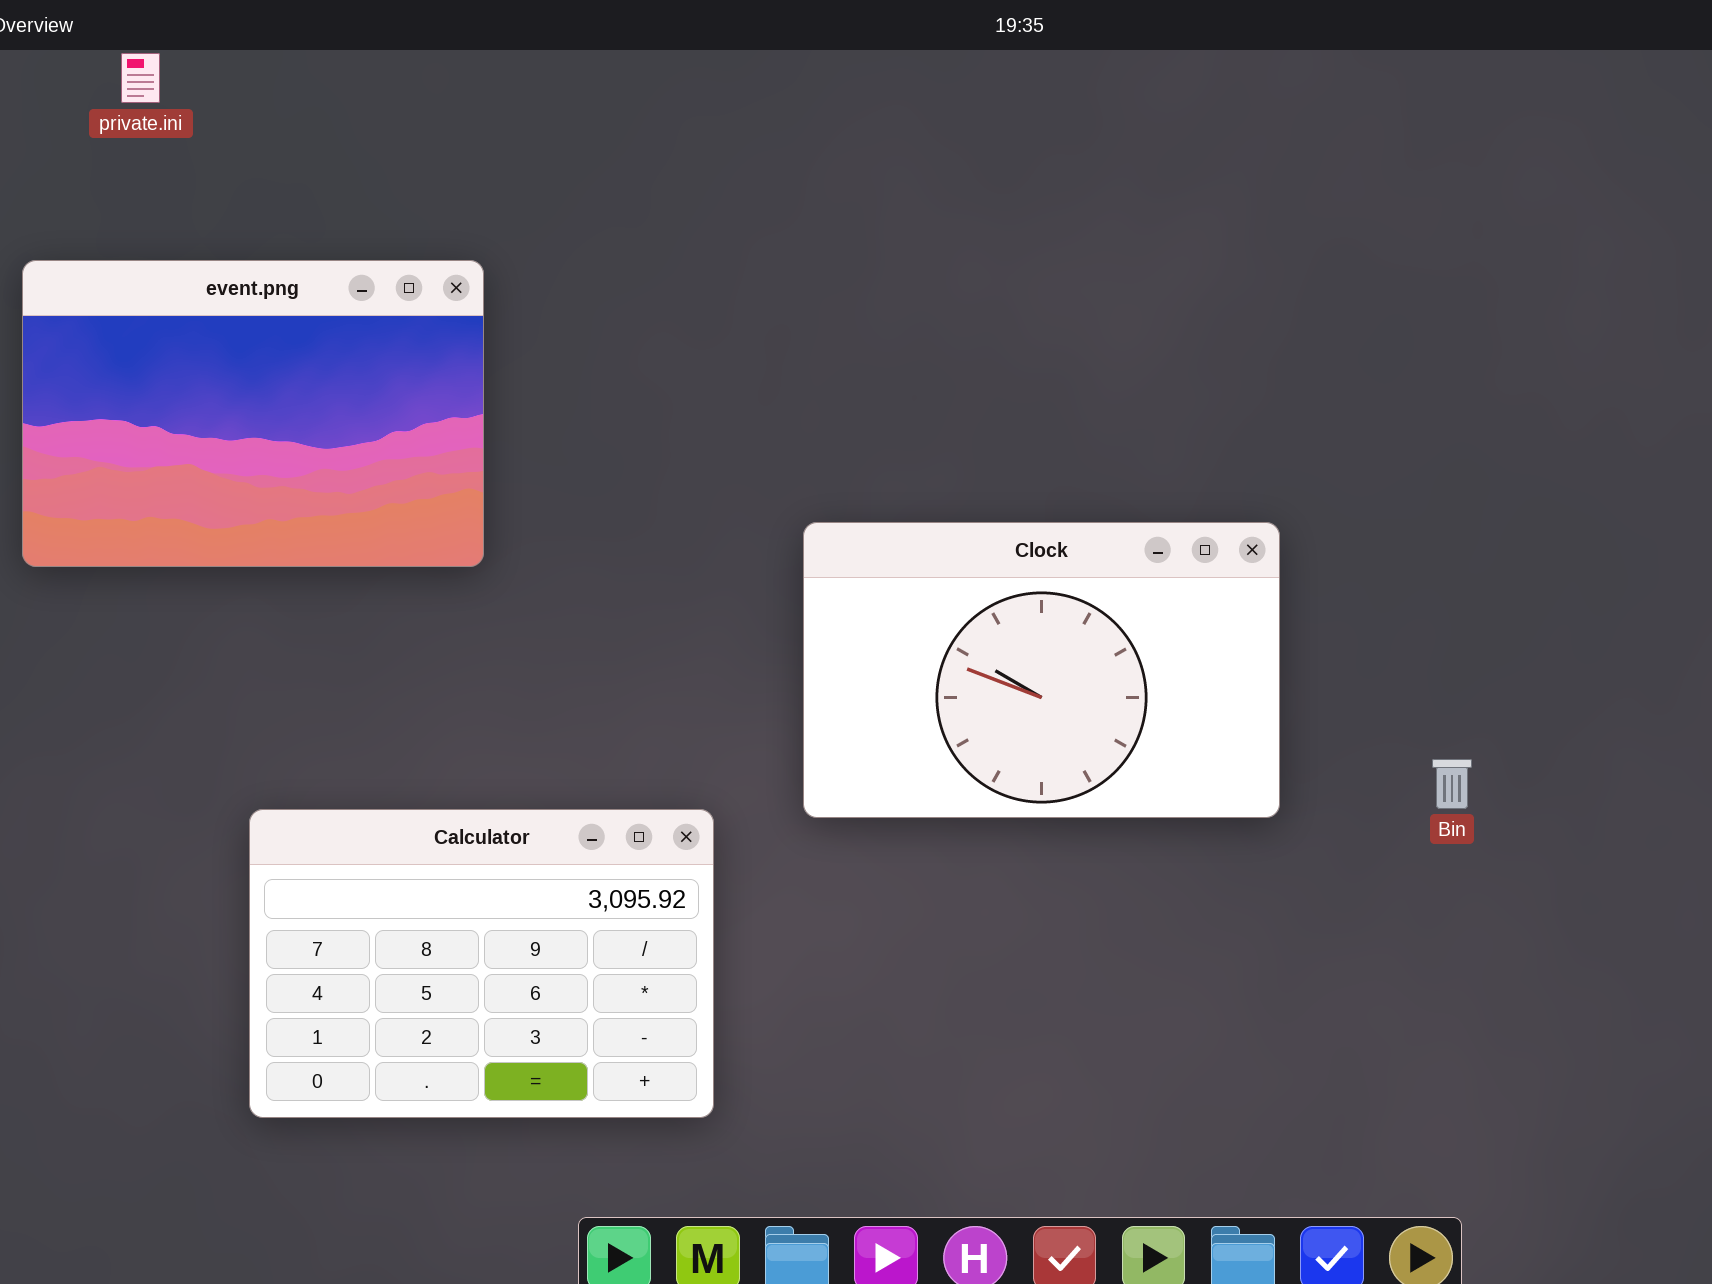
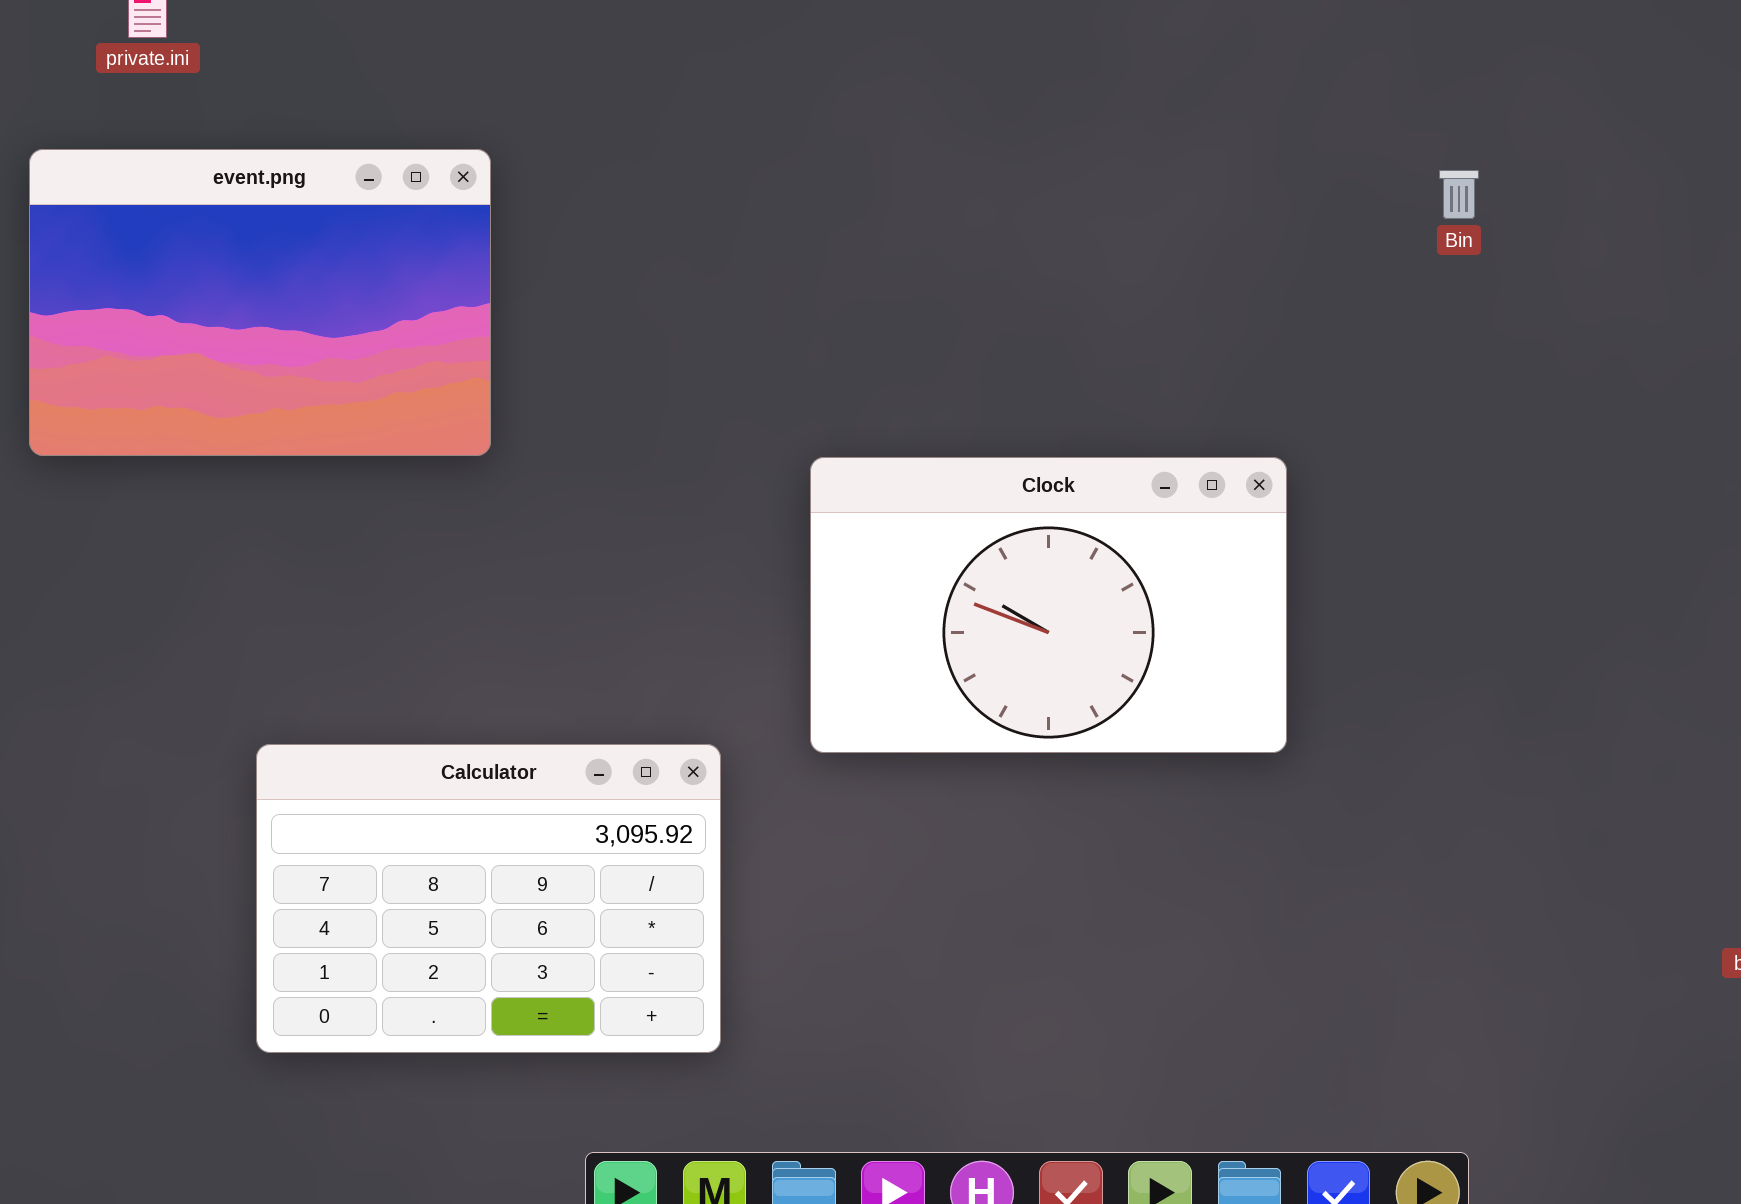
event.png: [22,260,484,567] -> [29,149,491,456], moved
Bin: [1432,759,1472,809] -> [1439,170,1479,219], moved

